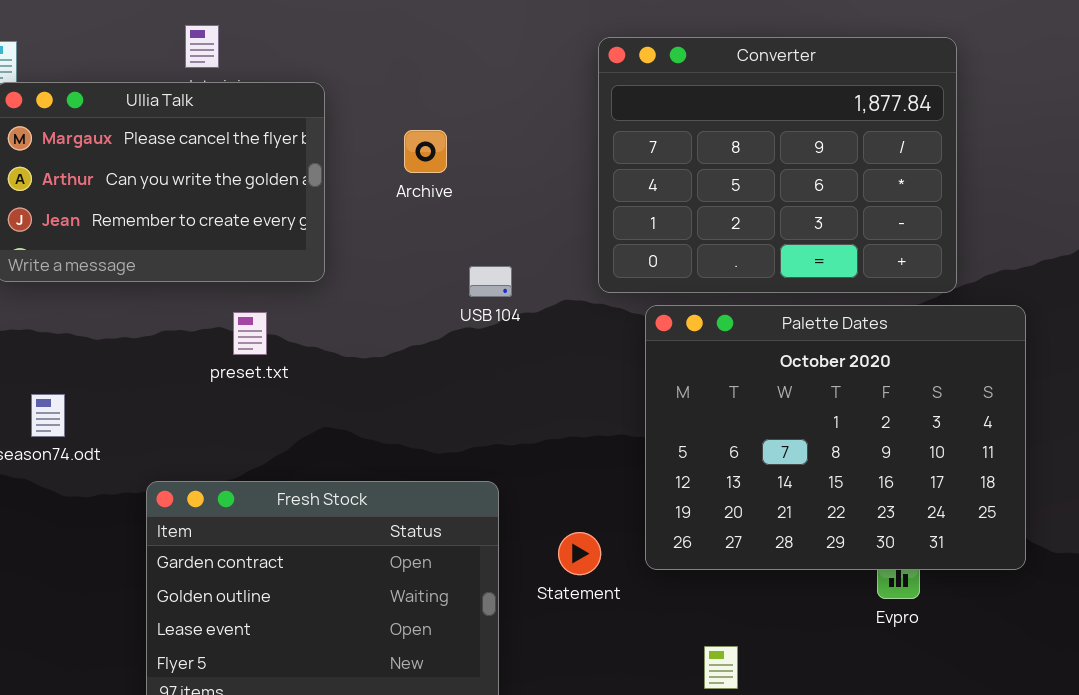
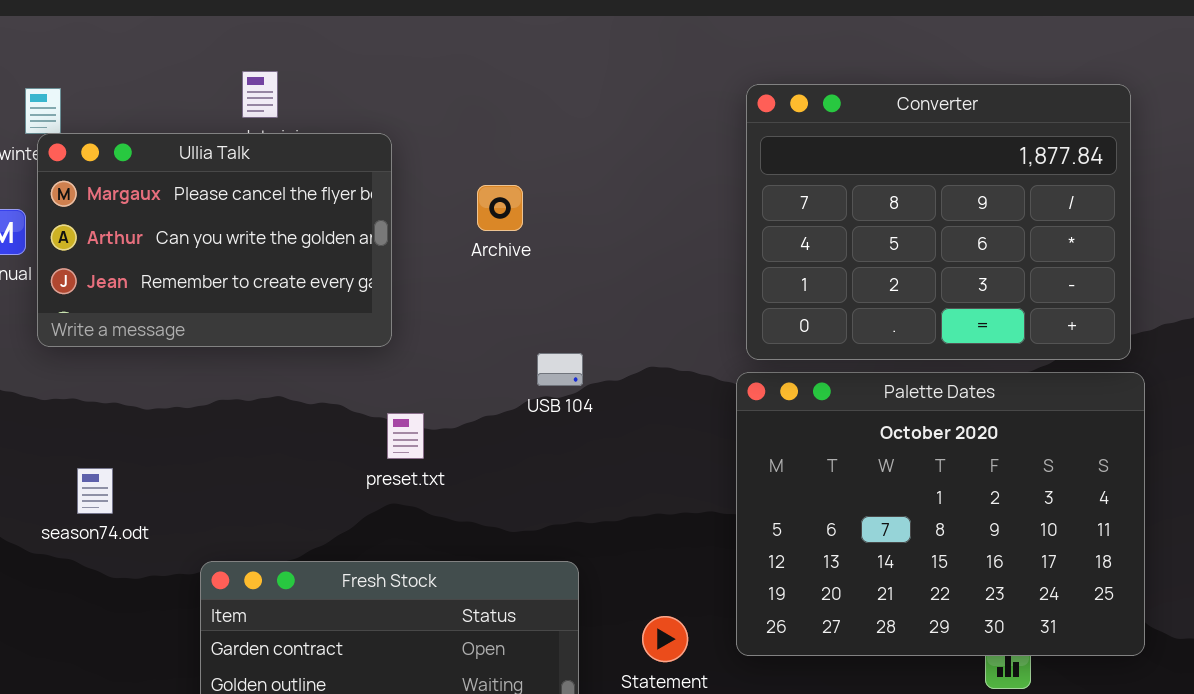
Converter: [598,37,957,293] -> [746,84,1131,360], moved
USB 104: [469,266,512,297] -> [537,353,583,386], moved
preset.txt: [233,312,267,355] -> [387,413,424,459], moved

